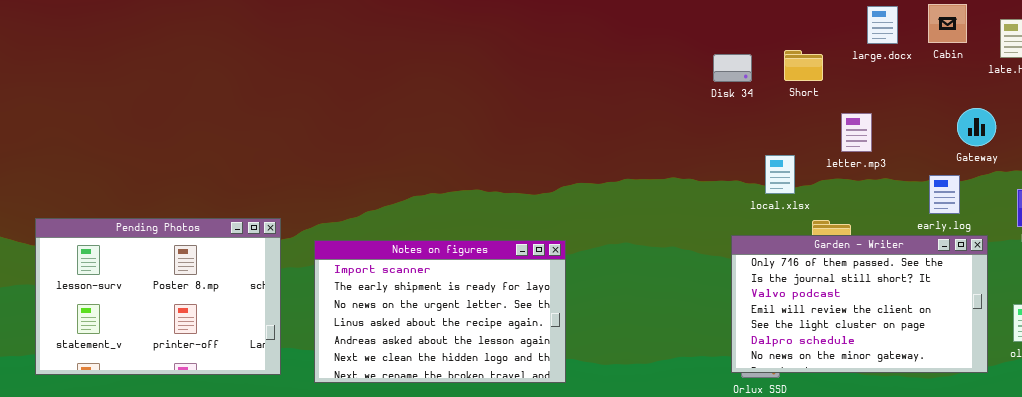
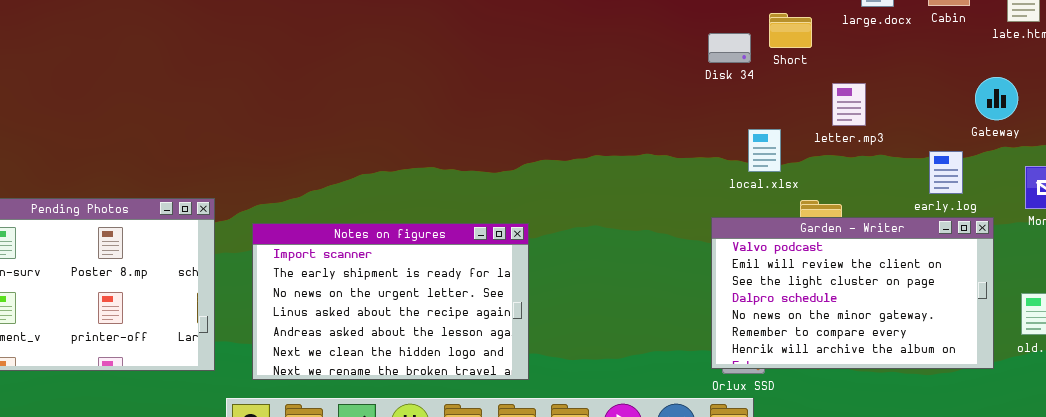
Disk 34: [713,54,752,82] -> [708,33,751,63], moved
Gateway: [957,108,996,146] -> [975,77,1018,120], moved
Garden - Writer: [731,235,988,373] -> [711,217,994,369], scrolled down 2 rows

